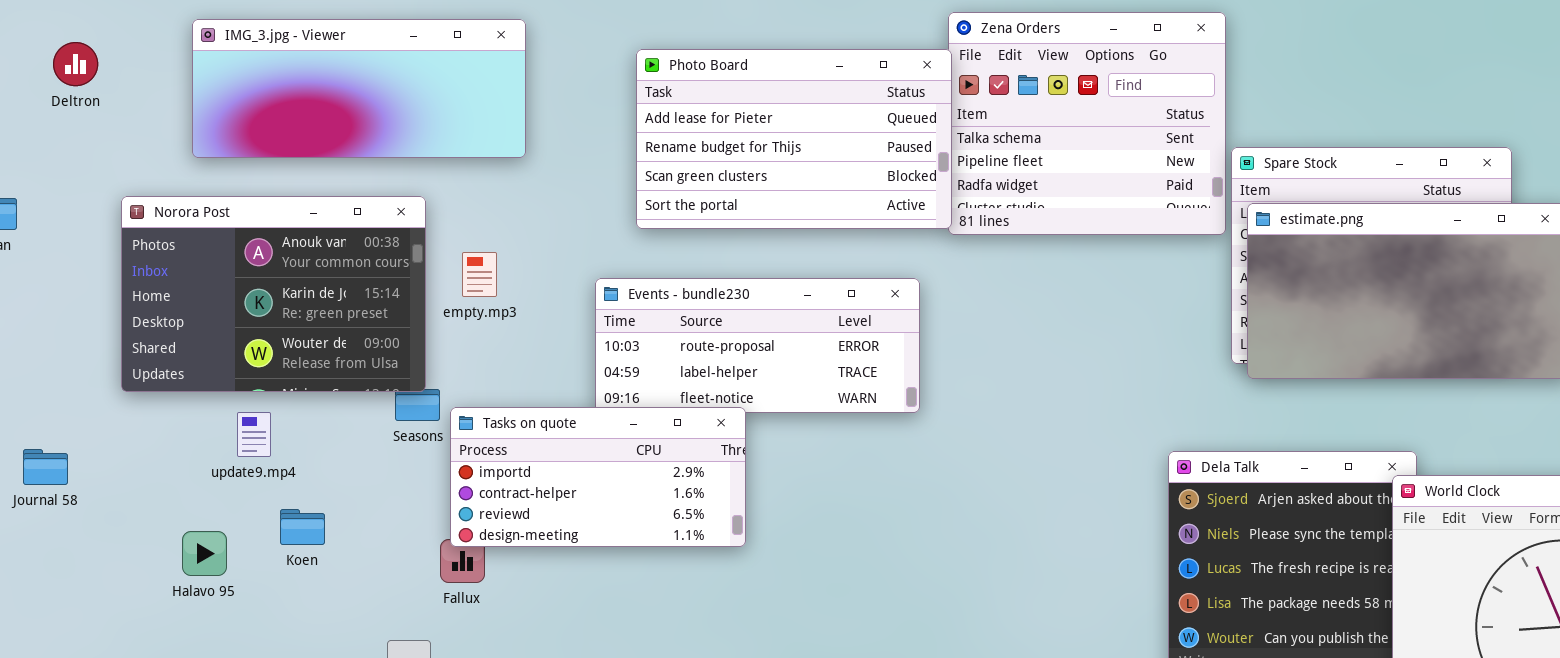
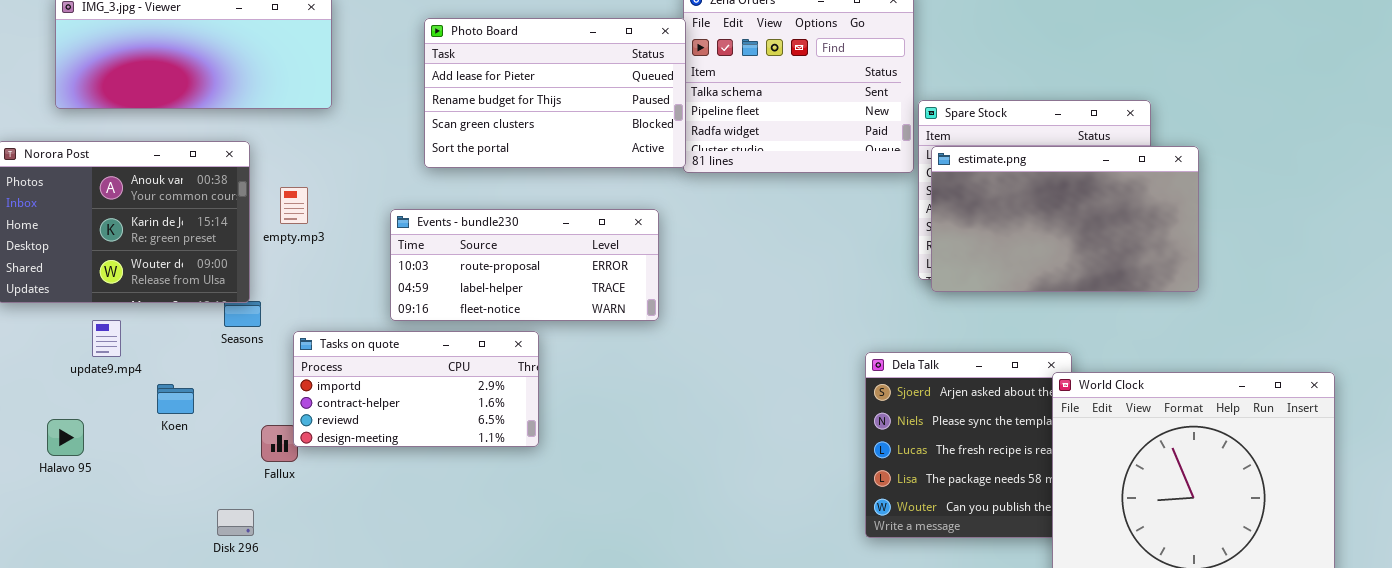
Tasks on quote: [450,407,746,547] -> [293,331,539,447], moved
Koen: [280,509,325,545] -> [157,384,194,414], moved

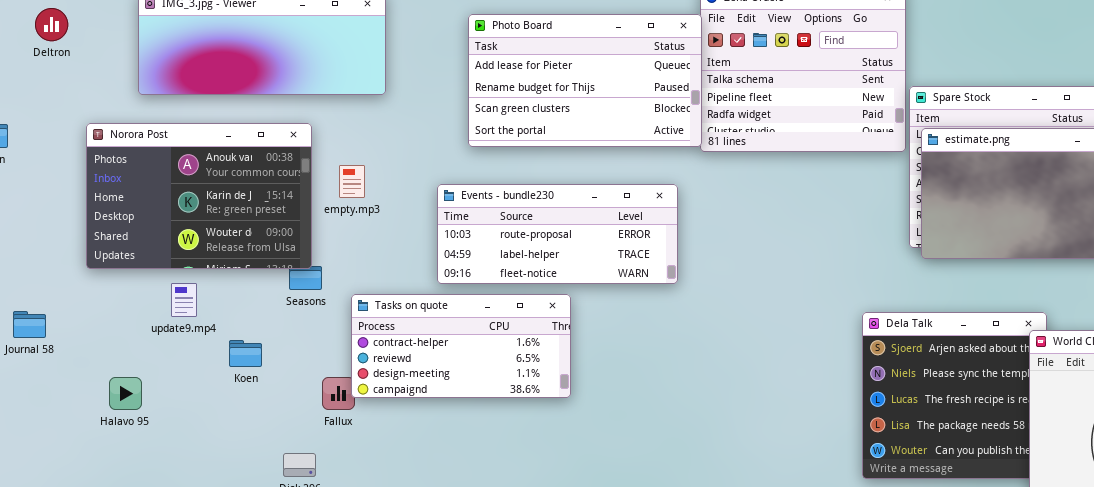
Tasks on quote: [293,331,539,447] -> [351,294,571,398], scrolled down 1 row
Halavo 95: [47,419,84,456] -> [109,377,142,410], moved

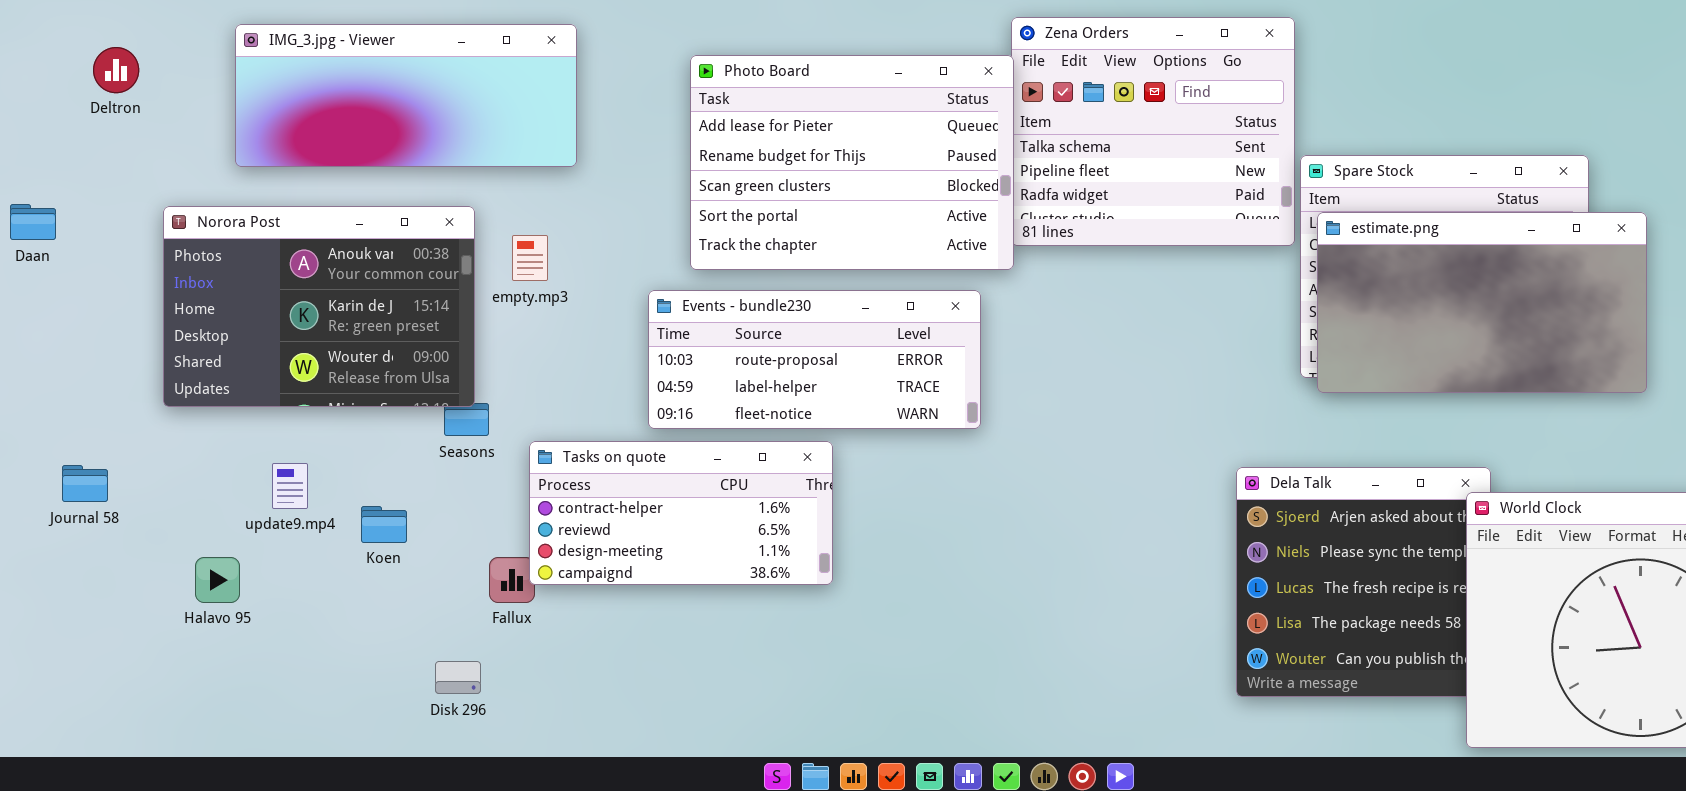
Photo Board: [468,14,702,147] -> [690,55,1014,270], resized
empty.mp3: [339,165,365,198] -> [512,235,548,281], moved
update9.mp4: [171,283,197,317] -> [272,463,308,509], moved

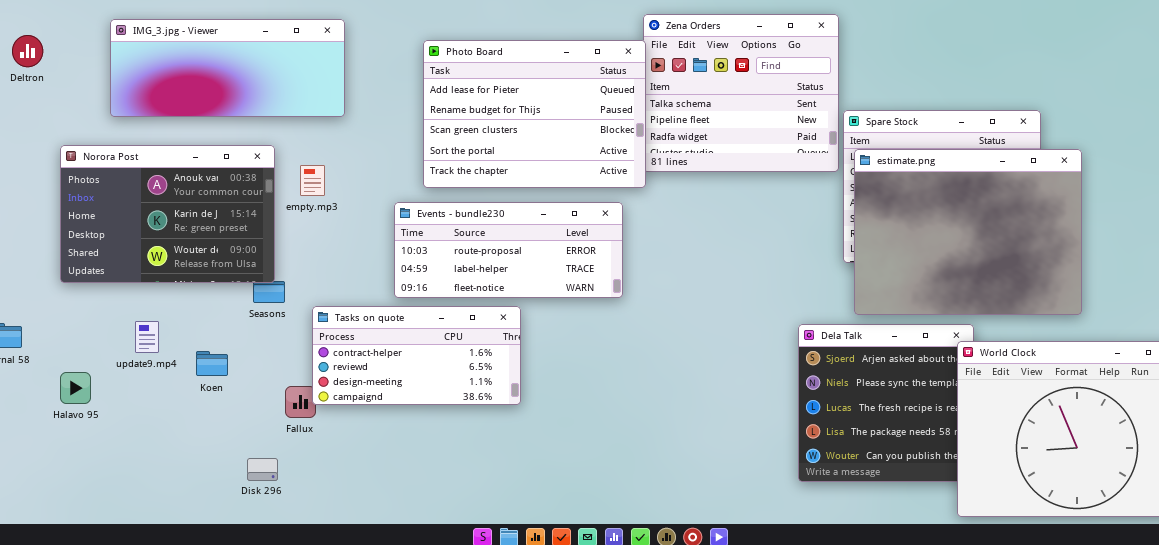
estimate.png: [1317,212,1647,393] -> [854,149,1082,315], resized
Halavo 95: [195,557,240,603] -> [60,372,91,404], moved

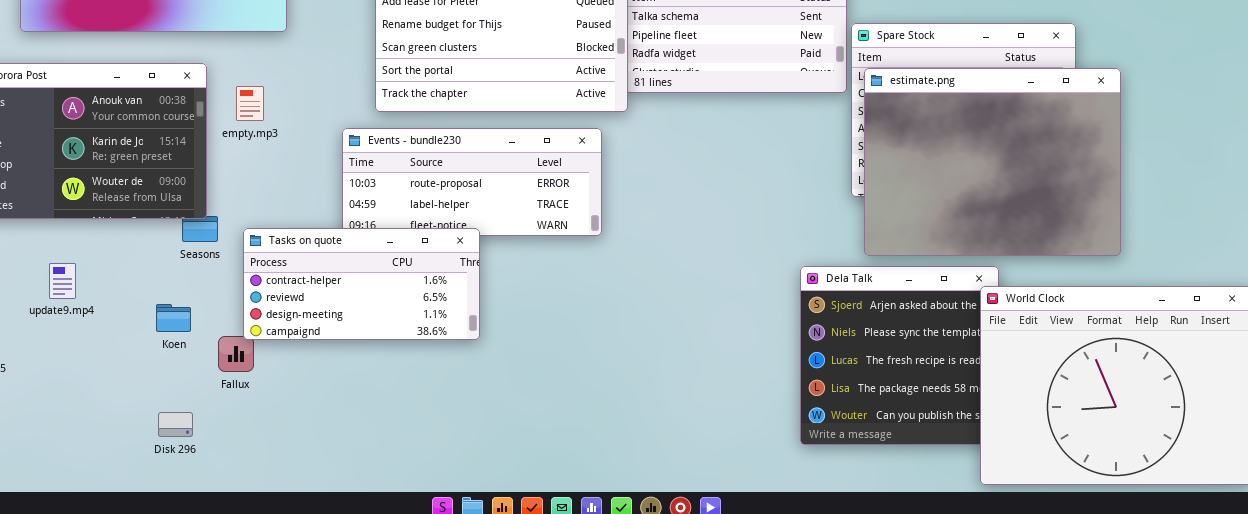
Tasks on quote: [312,306,521,405] -> [243,228,480,340], moved
Koen: [196,351,228,376] -> [156,304,191,332], moved
Disk 296: [247,458,278,481] -> [158,412,193,437], moved

